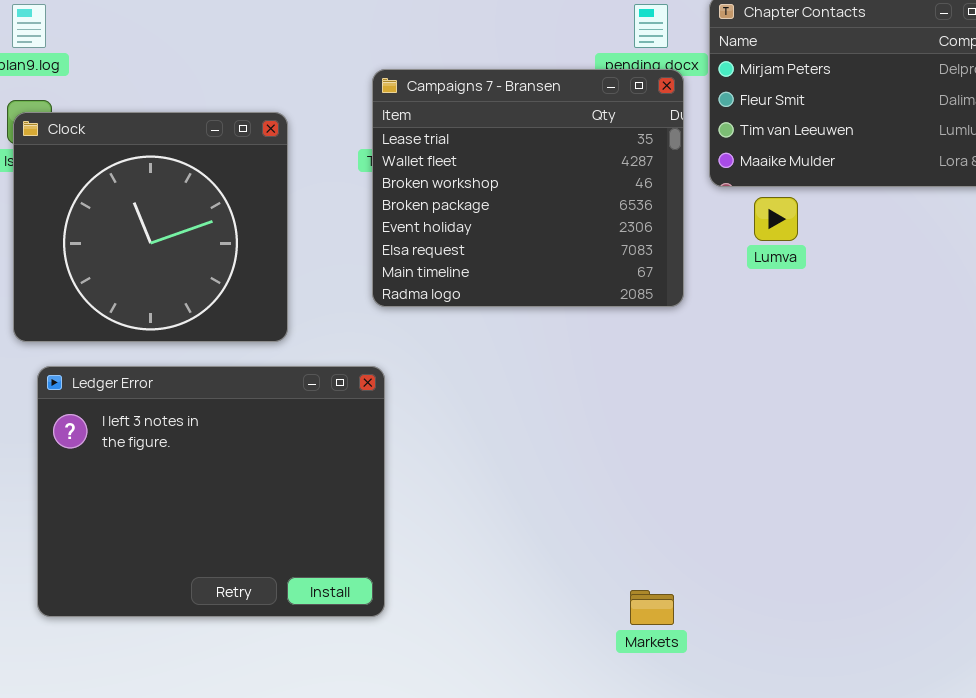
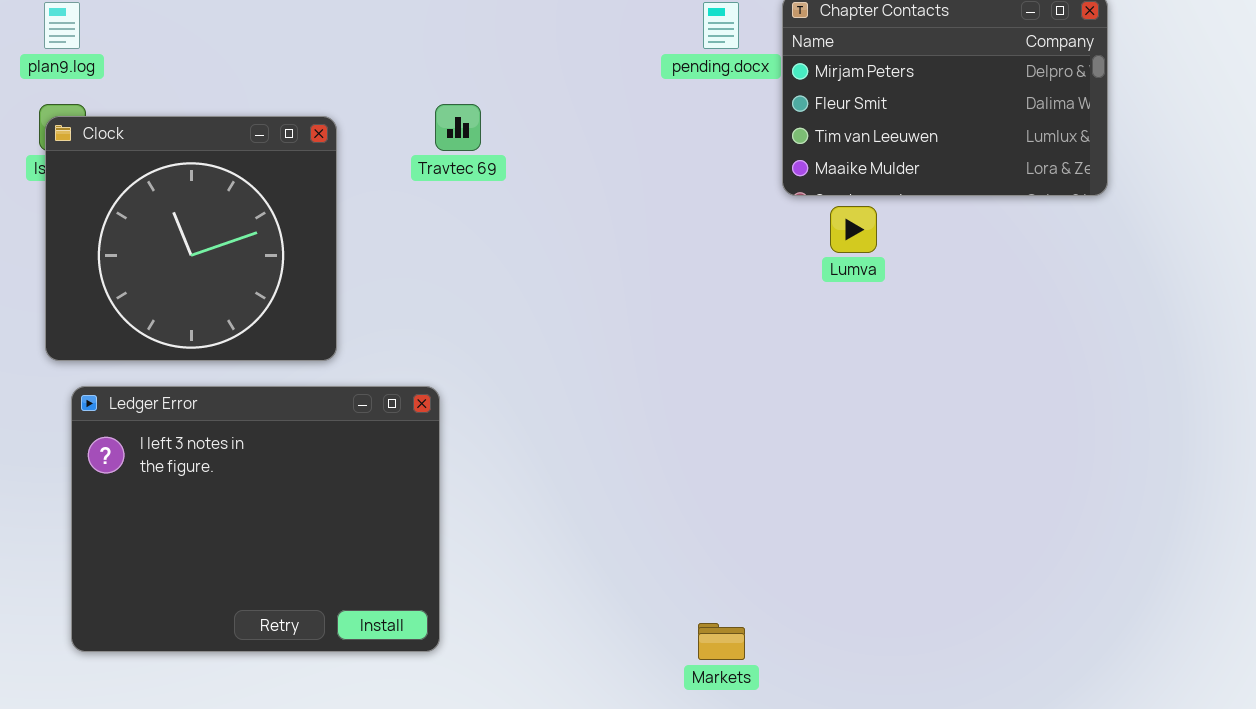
Campaigns 7 - Bransen: [372,69,684,307] -> none, closed

